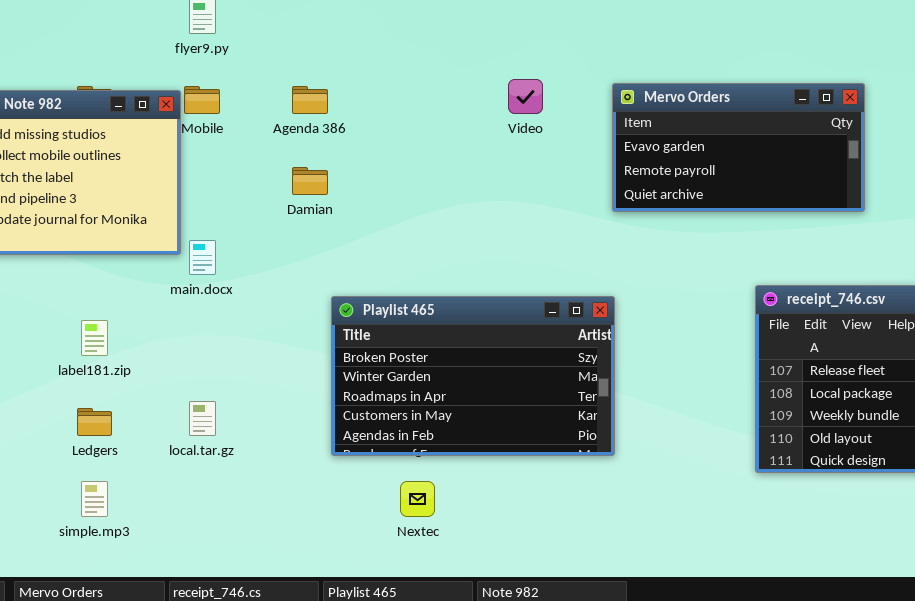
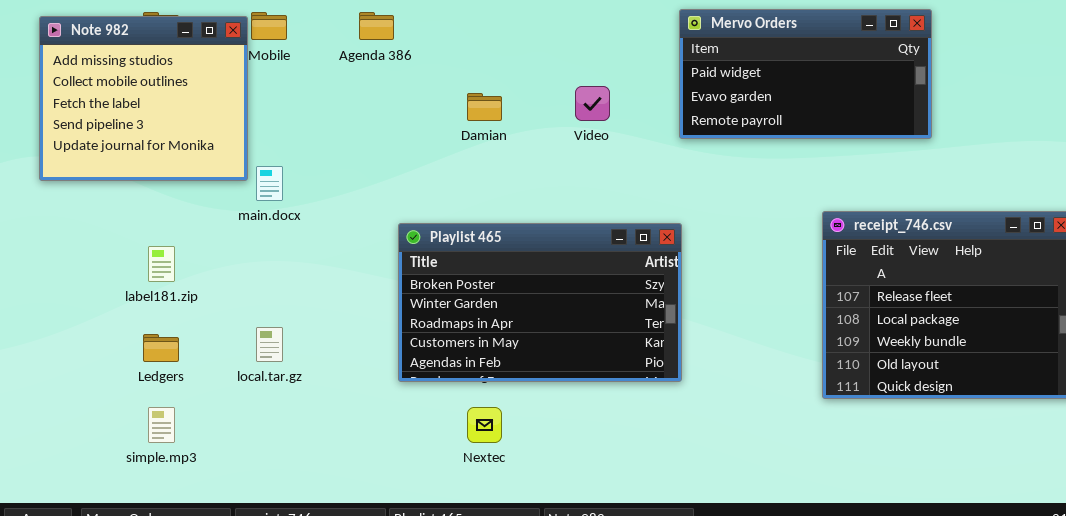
Video: [508,79,543,114] -> [575,86,610,121], moved
Mervo Orders: [612,83,865,212] -> [679,9,932,139], scrolled up 1 row
Damian: [292,167,328,195] -> [467,93,502,121], moved

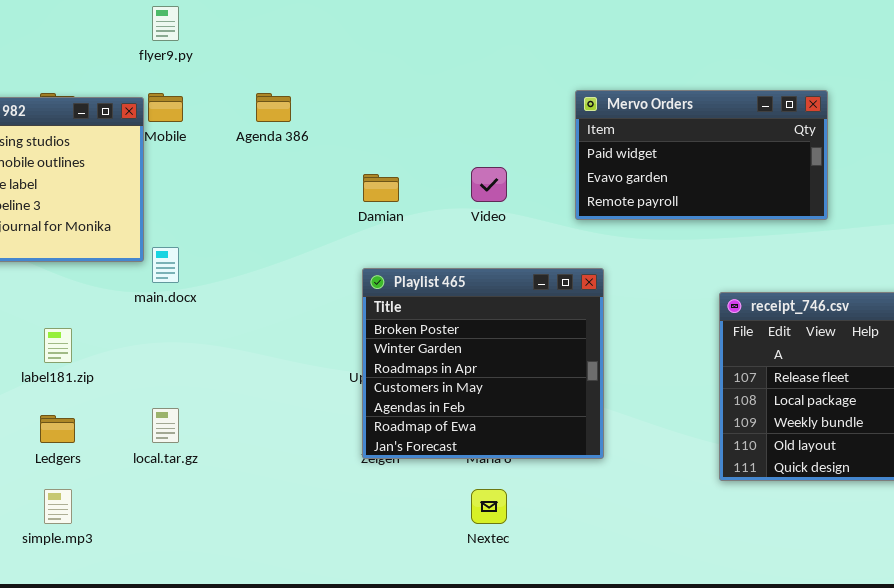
Playlist 465: [398,223,682,382] -> [362,268,604,459], moved, resized
Nextec: [467,407,502,443] -> [471,489,507,524], moved

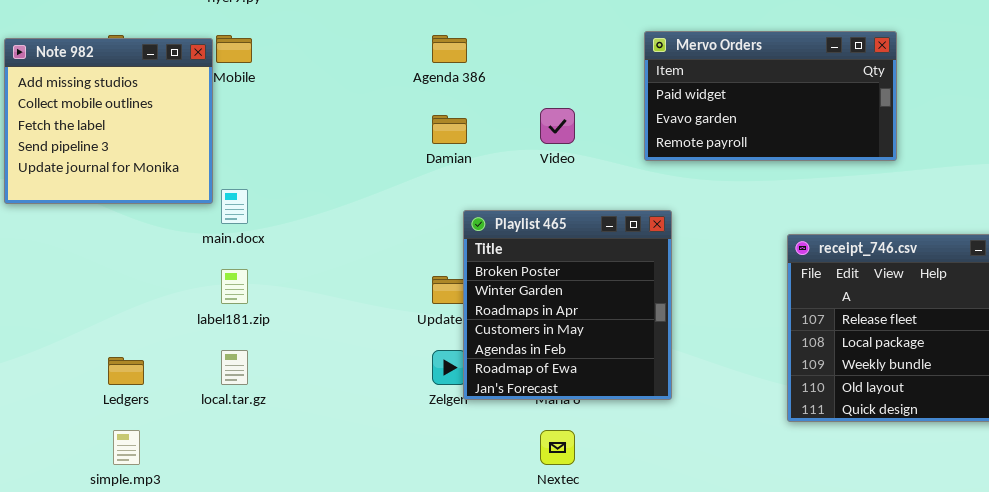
Agenda 386: [256,93,291,122] -> [432,35,467,63], moved
Playlist 465: [362,268,604,459] -> [463,210,672,400], resized
label181.zip: [44,328,72,363] -> [221,269,248,304], moved

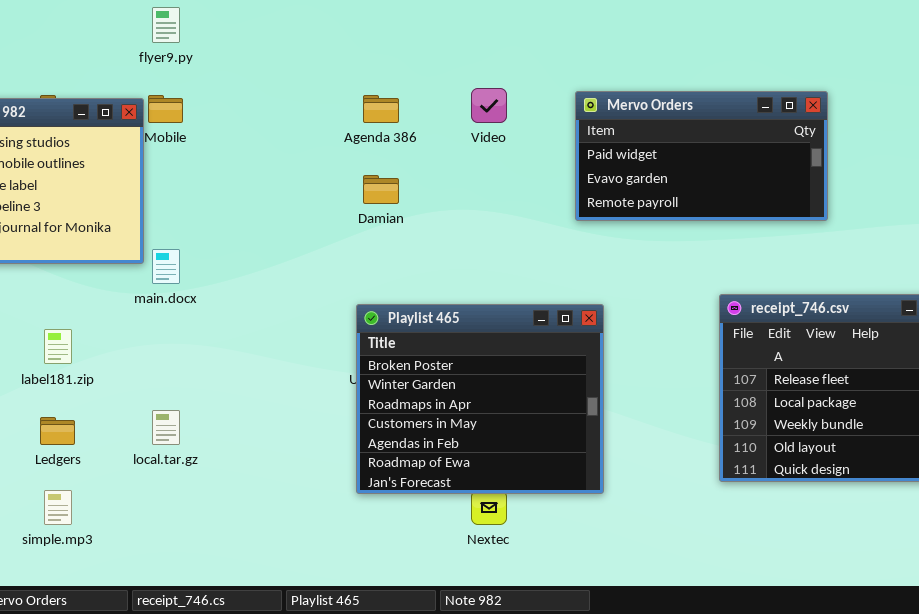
Video: [540,108,575,144] -> [471,88,507,123], moved
Playlist 465: [463,210,672,400] -> [356,304,604,494], moved, resized
label181.zip: [221,269,248,304] -> [44,329,72,364], moved

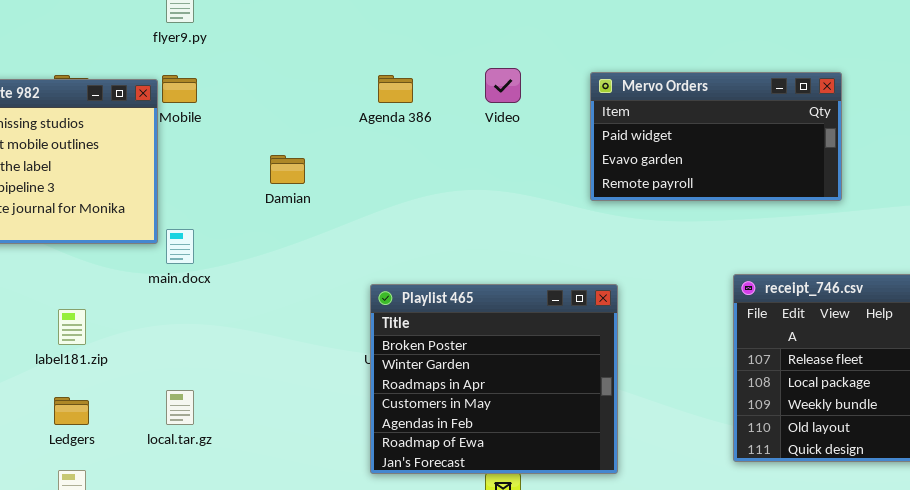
Damian: [363,175,399,204] -> [270,155,305,184], moved

